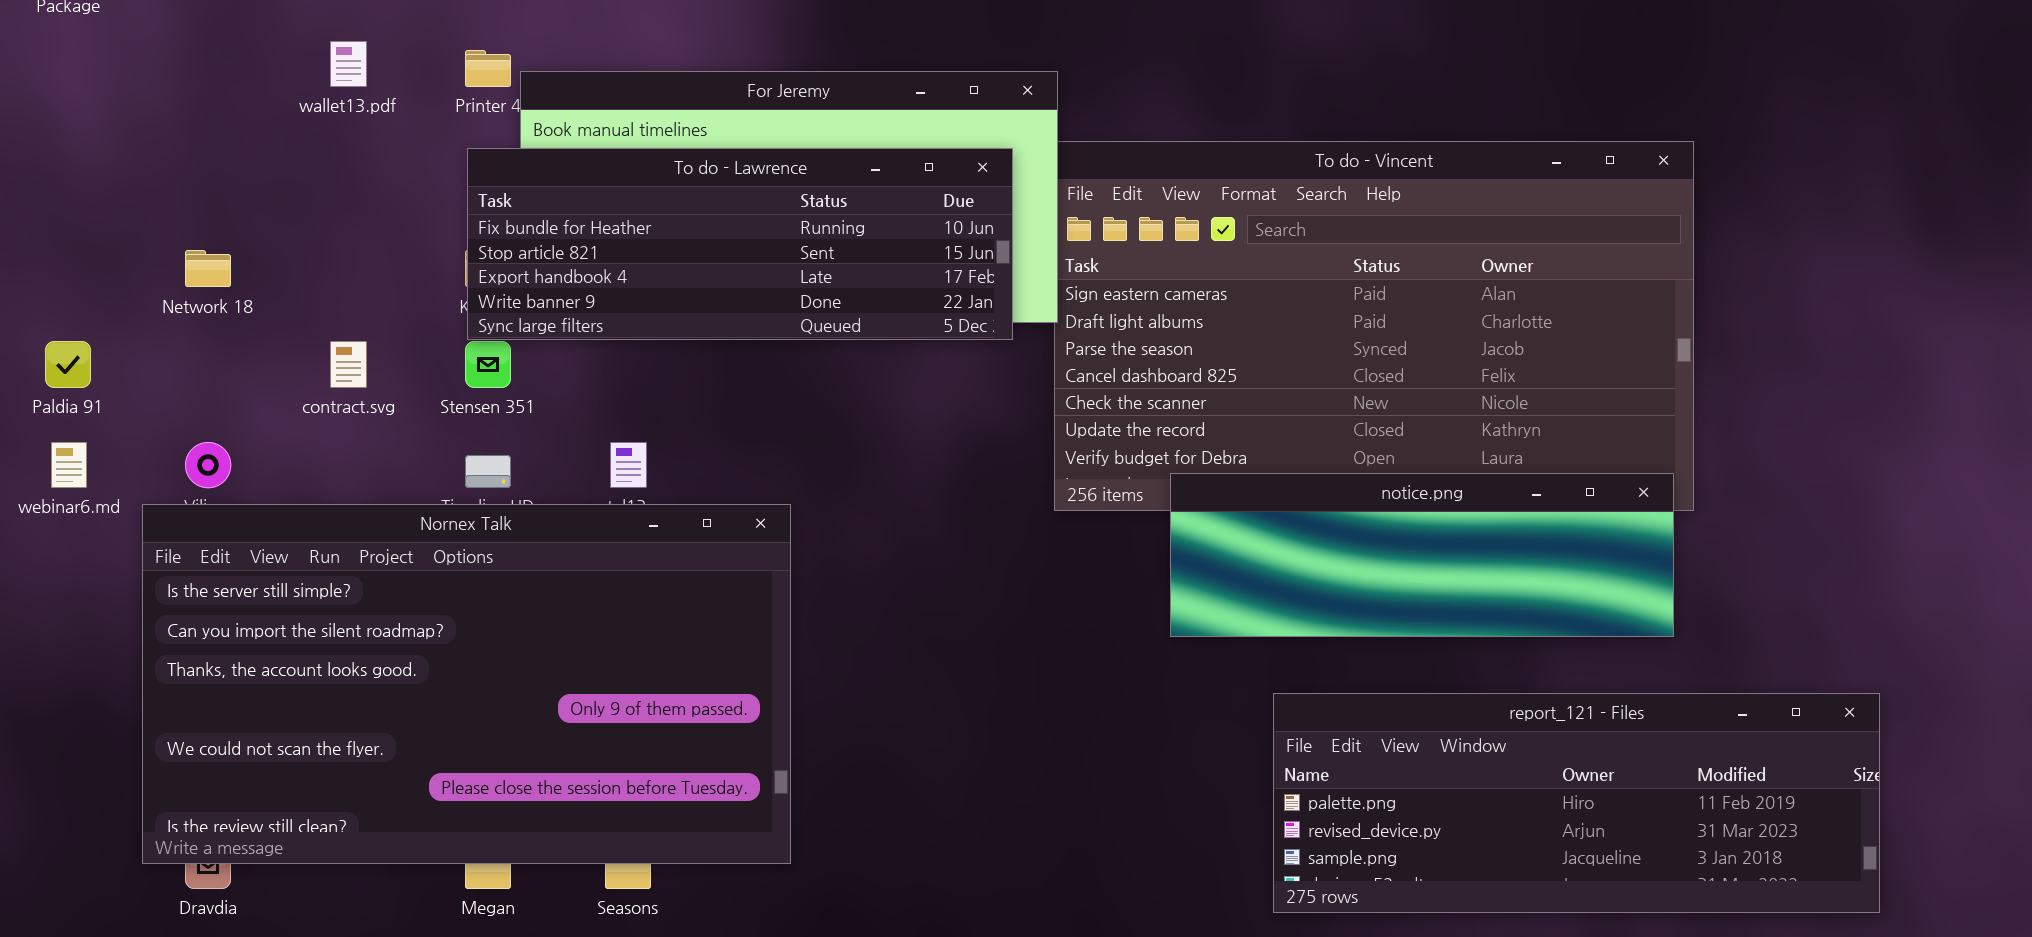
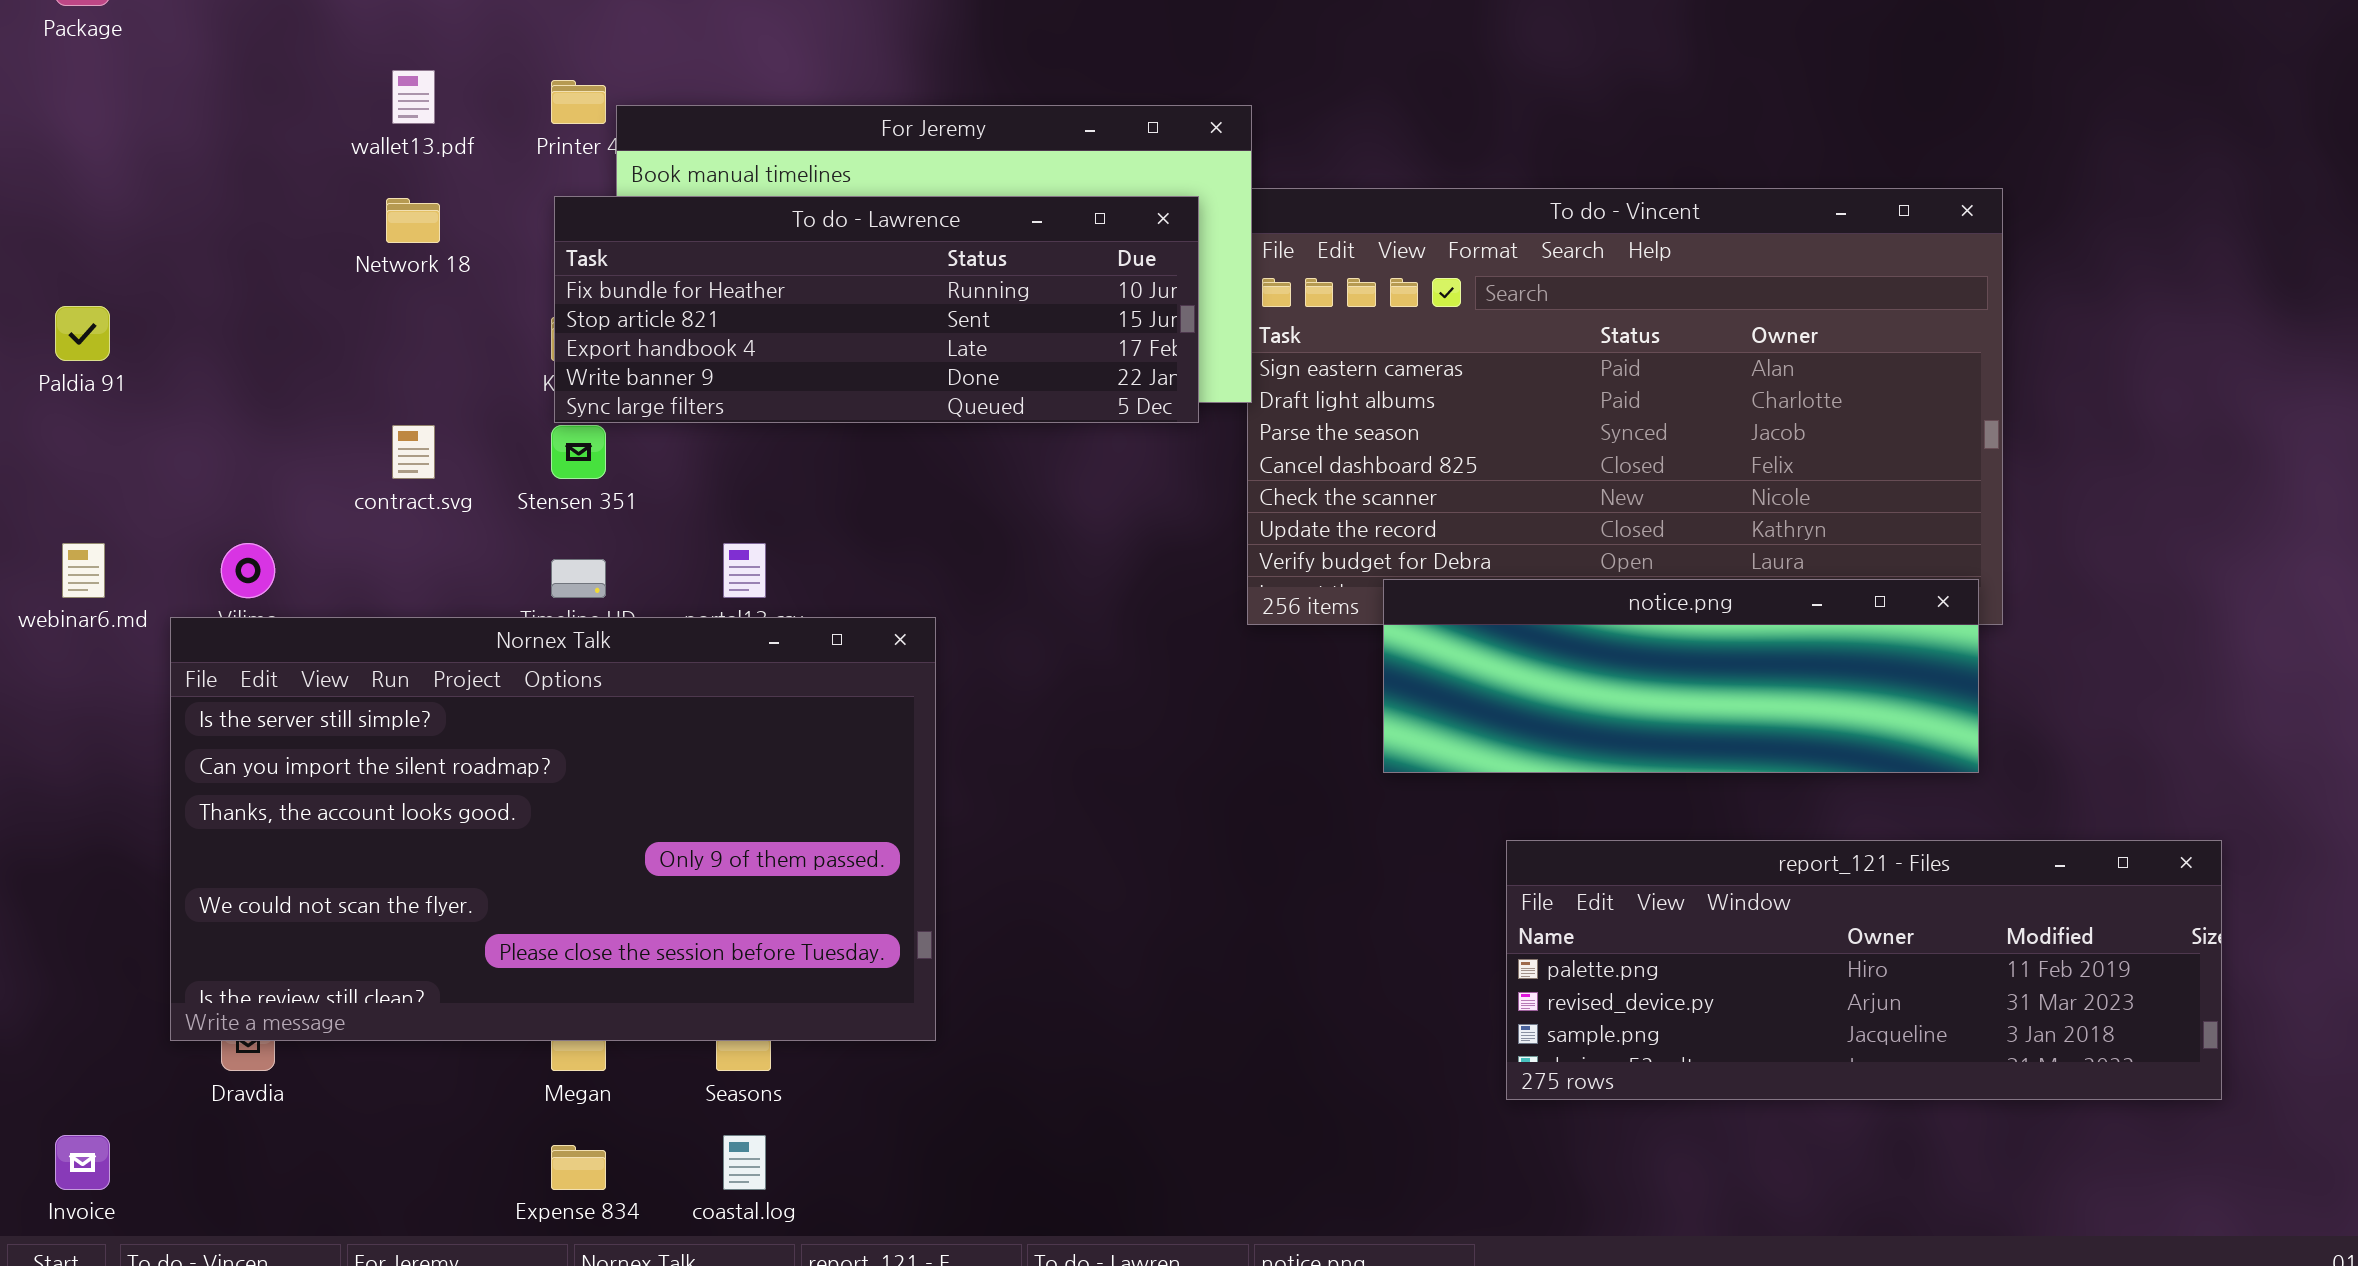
Network 18: [185,250,231,287] -> [386,198,440,243], moved
Paldia 91: [45,341,91,388] -> [55,306,110,361], moved

